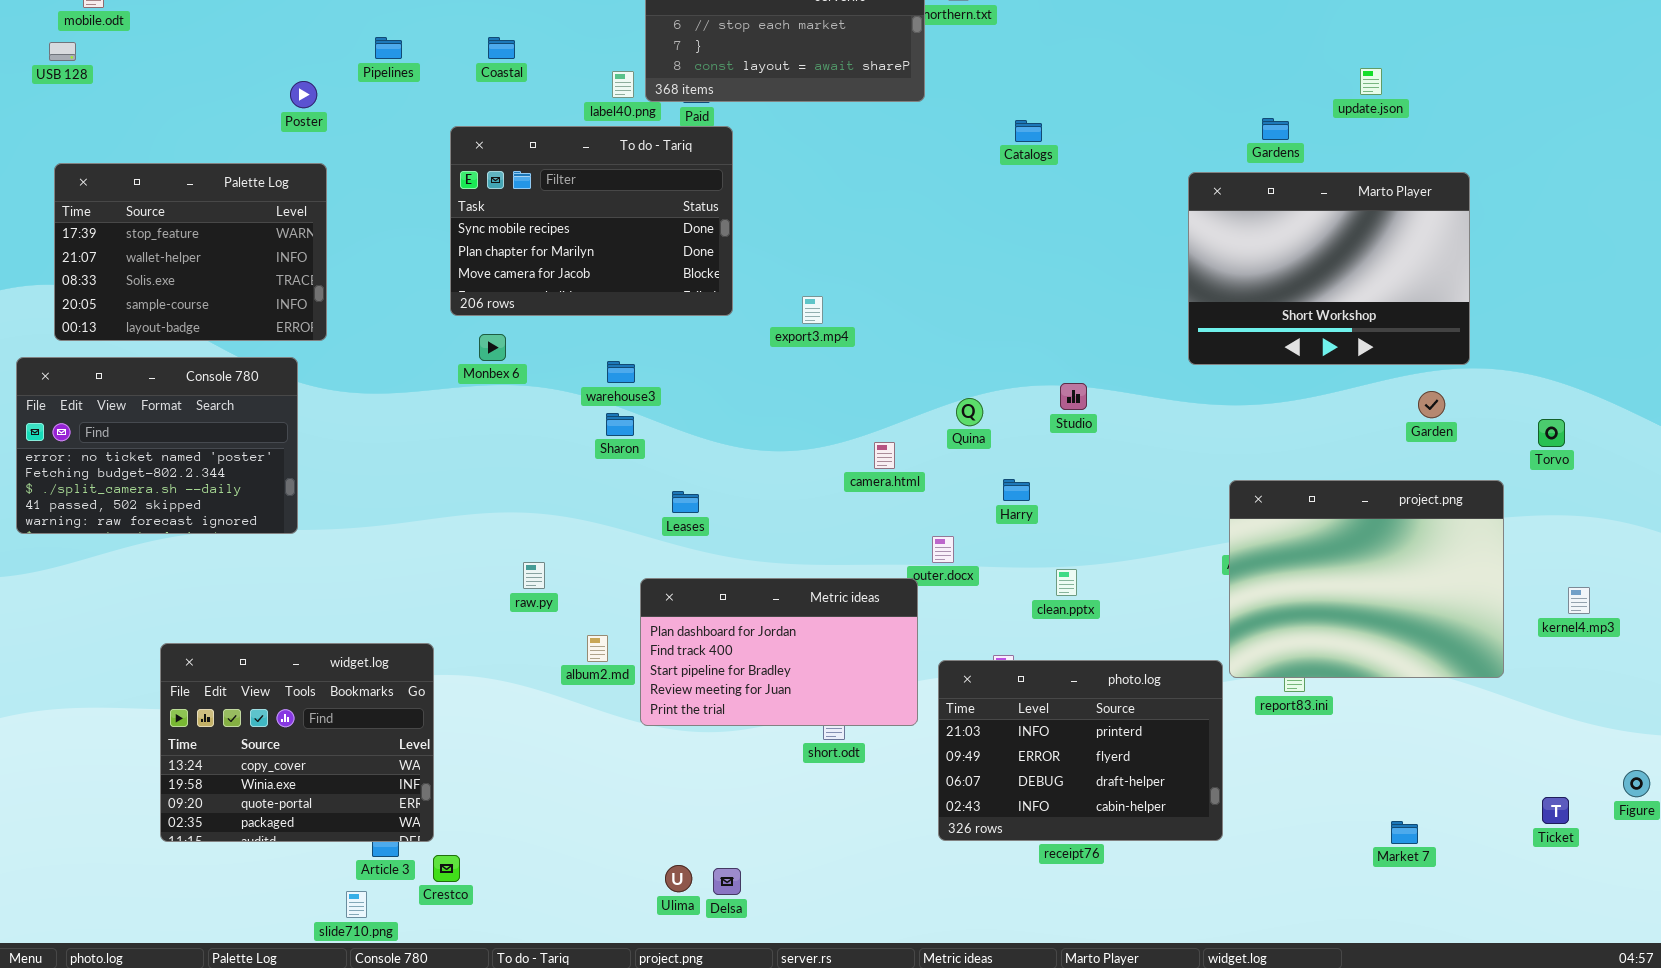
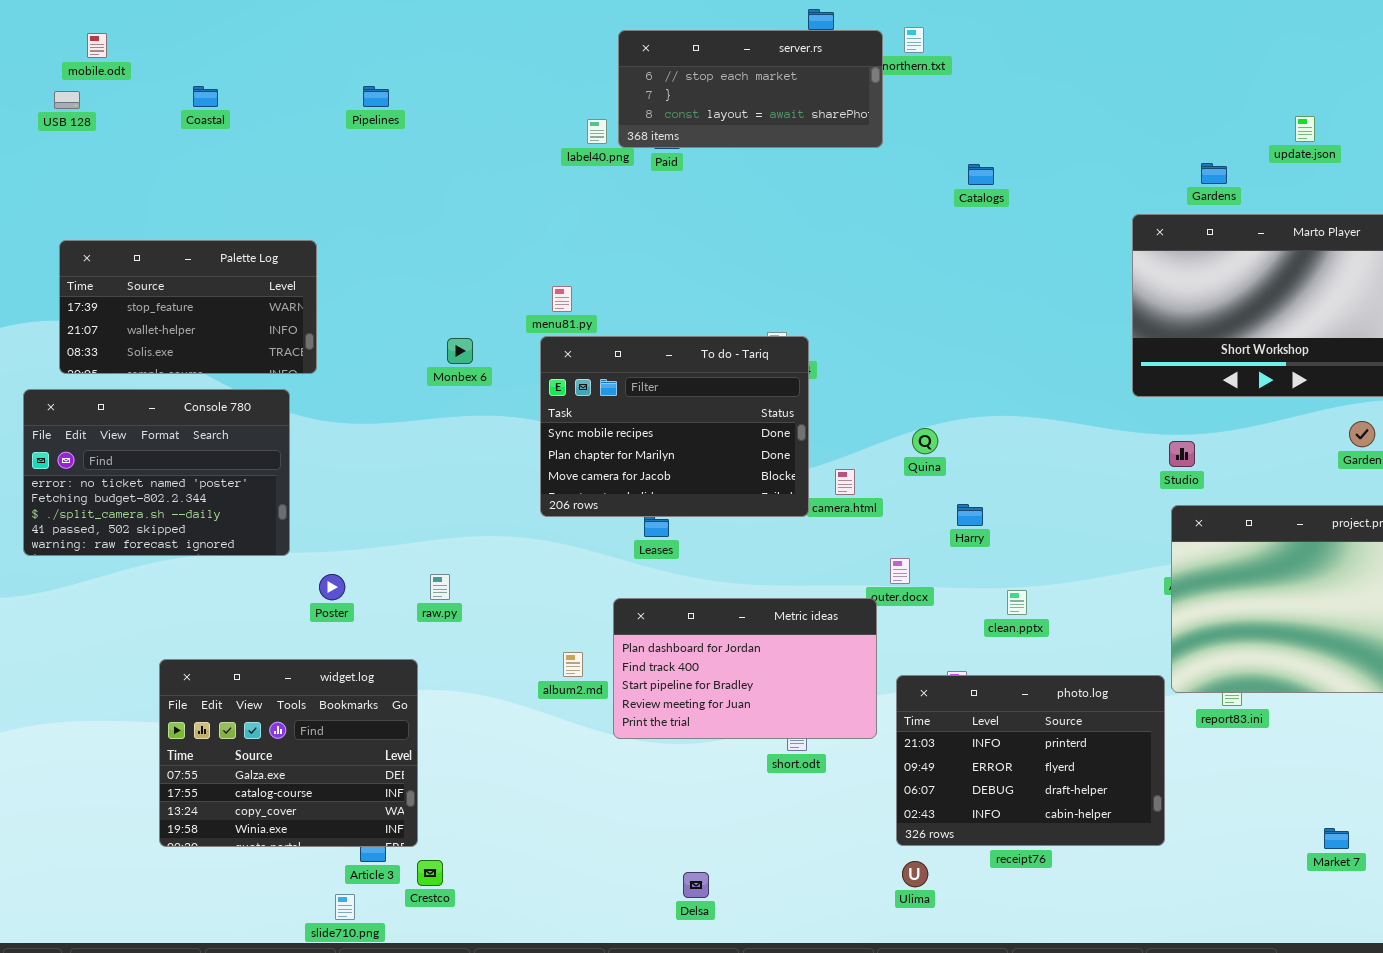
Coastal: [488,37,515,59] -> [193,86,218,107], moved
Poster: [290,81,317,108] -> [319,574,345,600], moved
To do - Tariq: [450,126,733,316] -> [540,336,809,517], moved
Palette Log: [54,163,327,341] -> [59,240,317,374], resized
Monbex 6: [479,334,506,361] -> [447,338,473,364], moved
Studio: [1060,383,1087,410] -> [1169,441,1195,467], moved
raw.py: [523,562,545,589] -> [430,574,450,600], moved
widget.log: [160,643,434,842] -> [159,659,418,847], scrolled up 2 rows
Ulima: [665,865,692,892] -> [902,861,928,887], moved

